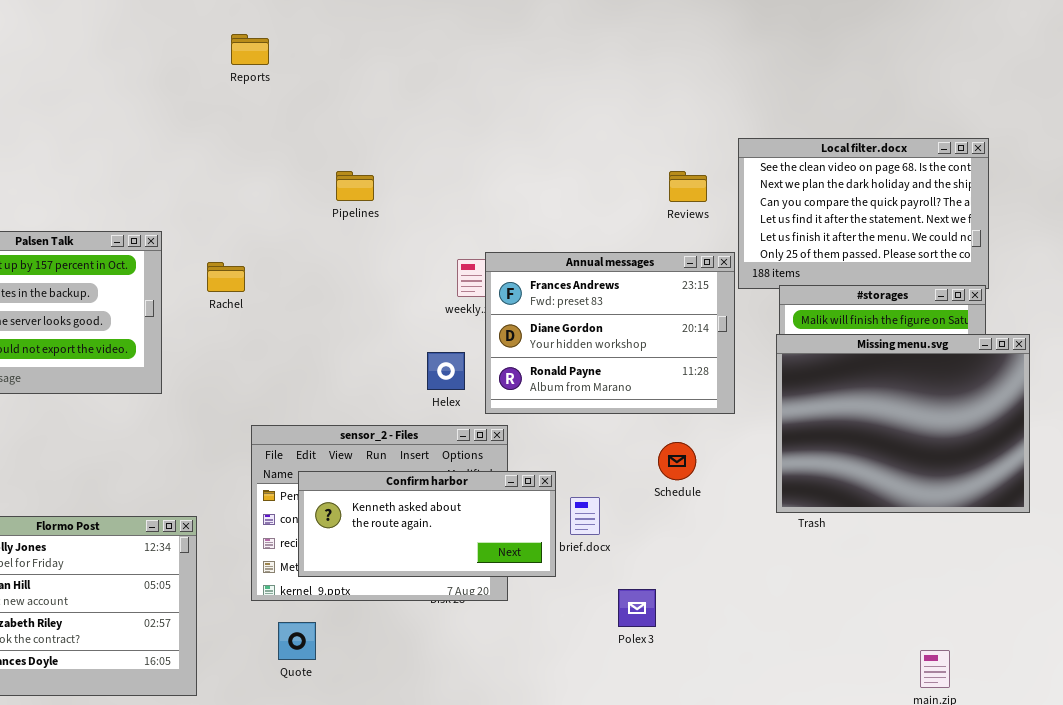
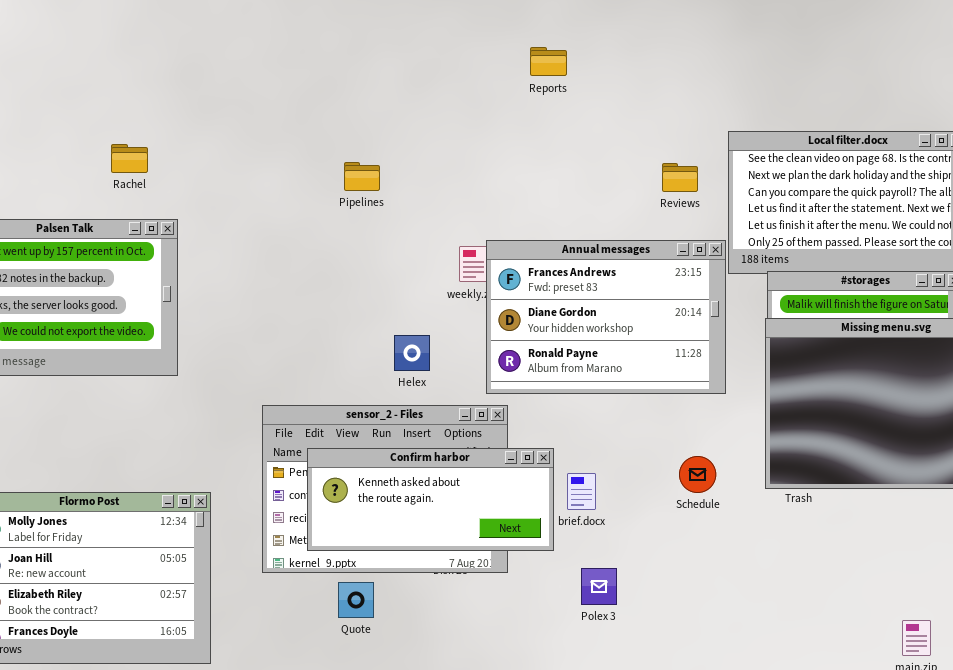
Reports: [231,34,269,65] -> [530,47,567,76], moved
Rachel: [207,262,245,292] -> [111,144,148,173], moved
Helex: [427,352,465,390] -> [394,335,430,371], moved
Schedule: [658,442,696,480] -> [679,456,716,493], moved
Polex 3: [618,589,656,627] -> [581,568,617,605], moved
Quote: [278,622,316,660] -> [338,582,374,618], moved

